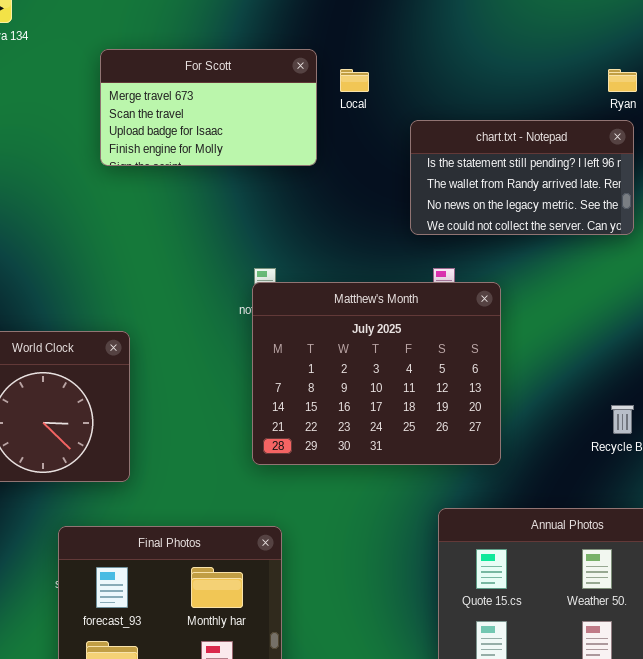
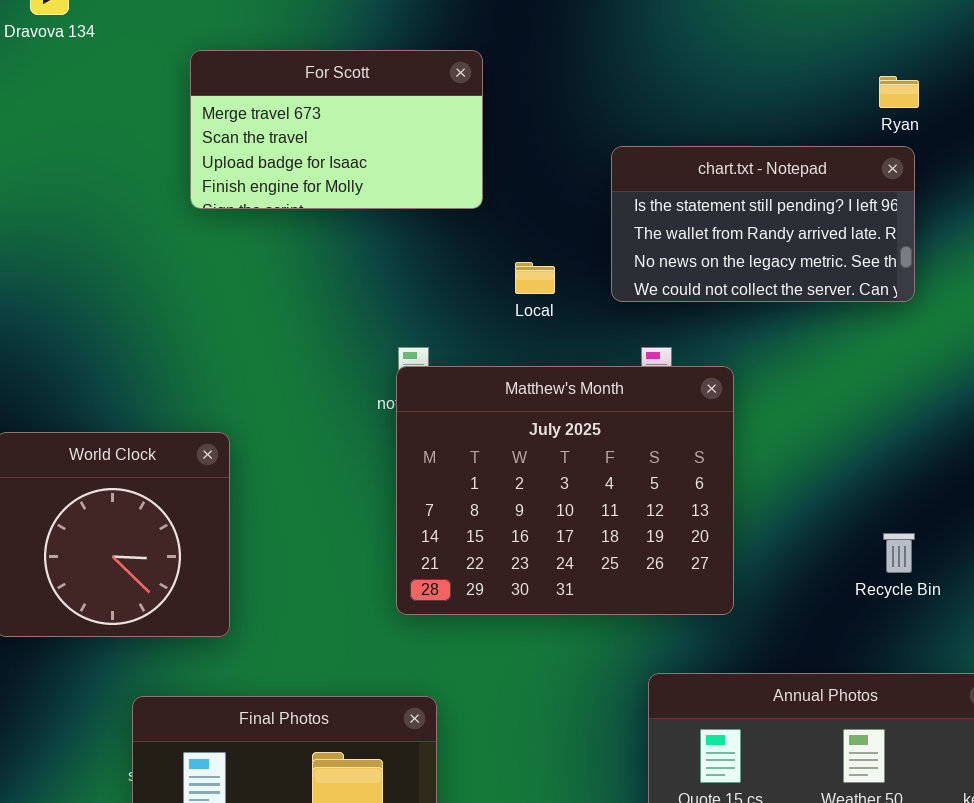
Local: [340,69,369,92] -> [515,262,555,294], moved

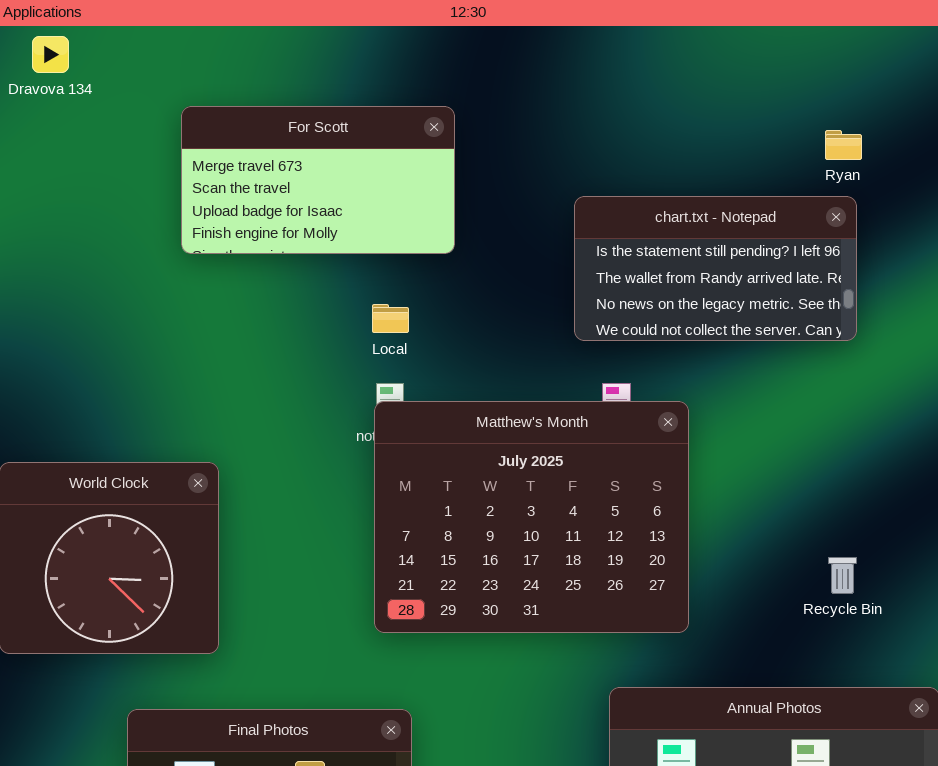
Local: [515,262,555,294] -> [372,304,409,333], moved

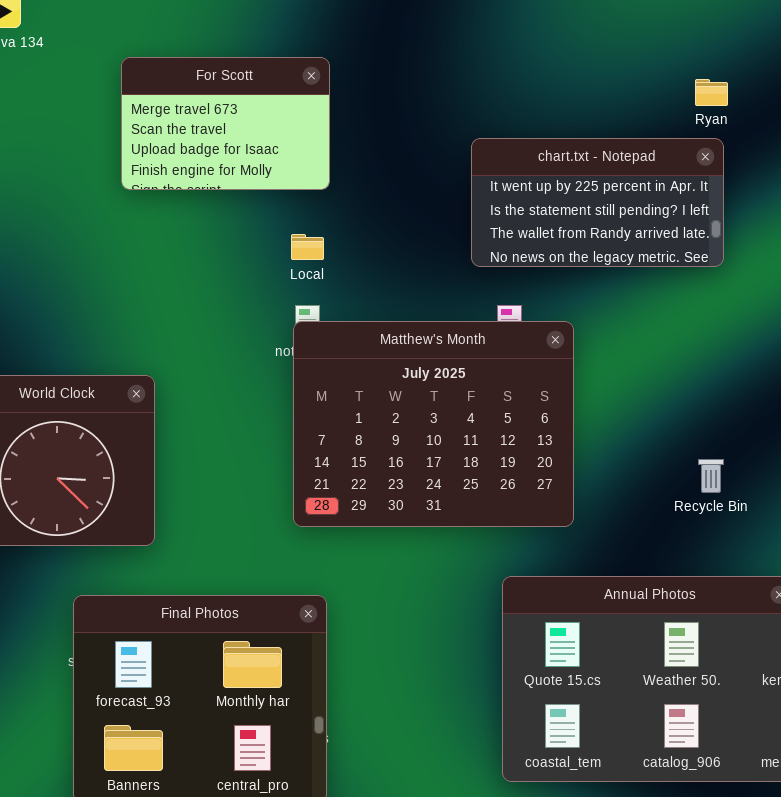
For Scott: [181,106,455,254] -> [121,57,330,190], resized
chart.txt - Notepad: [574,196,857,341] -> [471,138,724,267], scrolled up 1 row

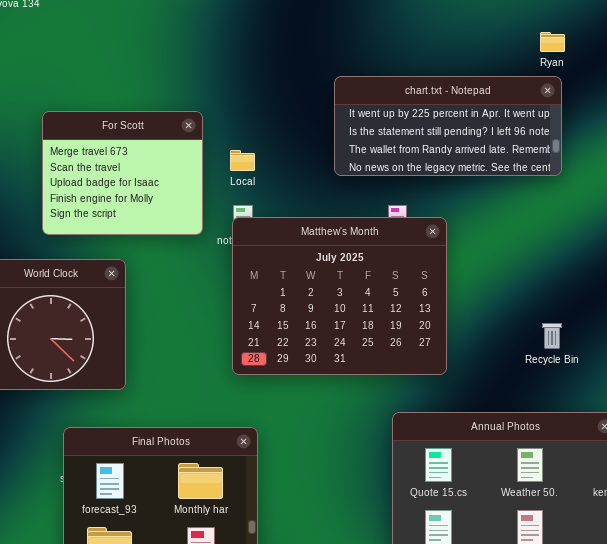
For Scott: [121,57,330,190] -> [42,111,203,235], moved, resized
chart.txt - Notepad: [471,138,724,267] -> [334,76,562,176], resized

